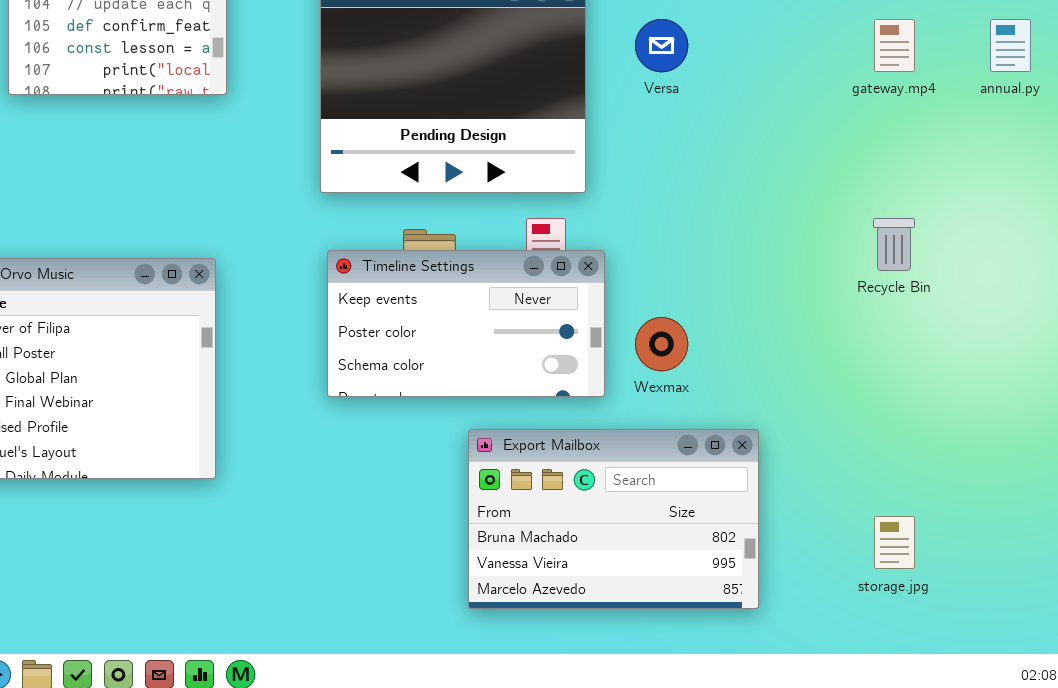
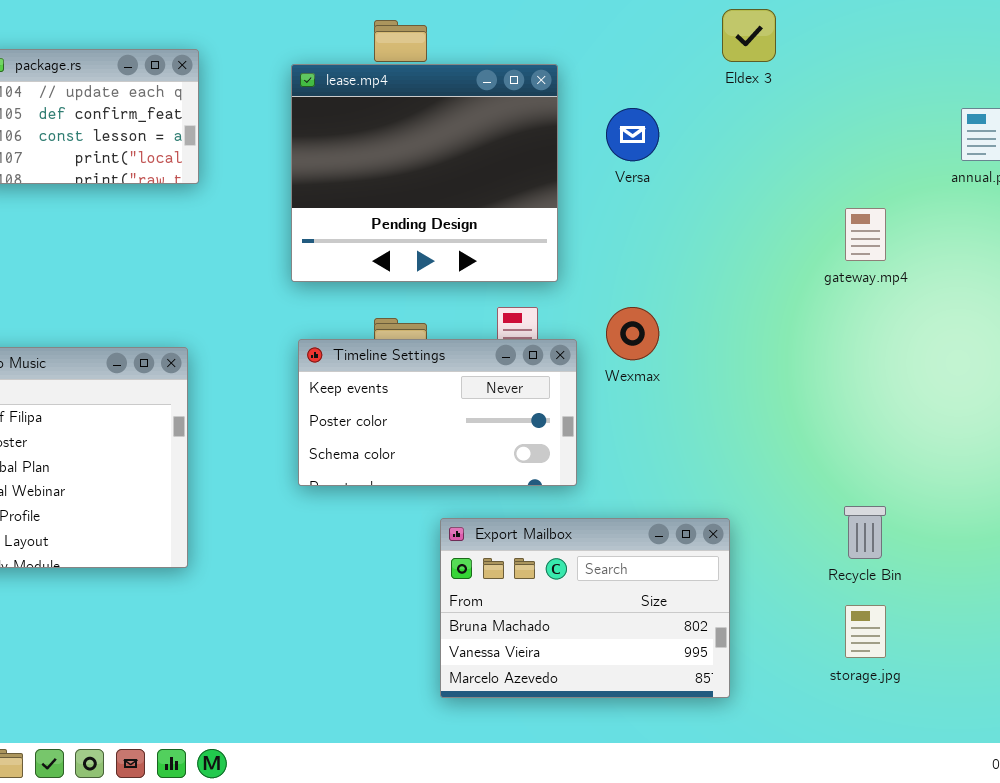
gateway.mp4: [874,19,915,72] -> [845,208,886,261], moved
Recycle Bin: [873,218,915,271] -> [844,506,886,559], moved
Wexmax: [635,317,688,371] -> [606,307,659,360], moved

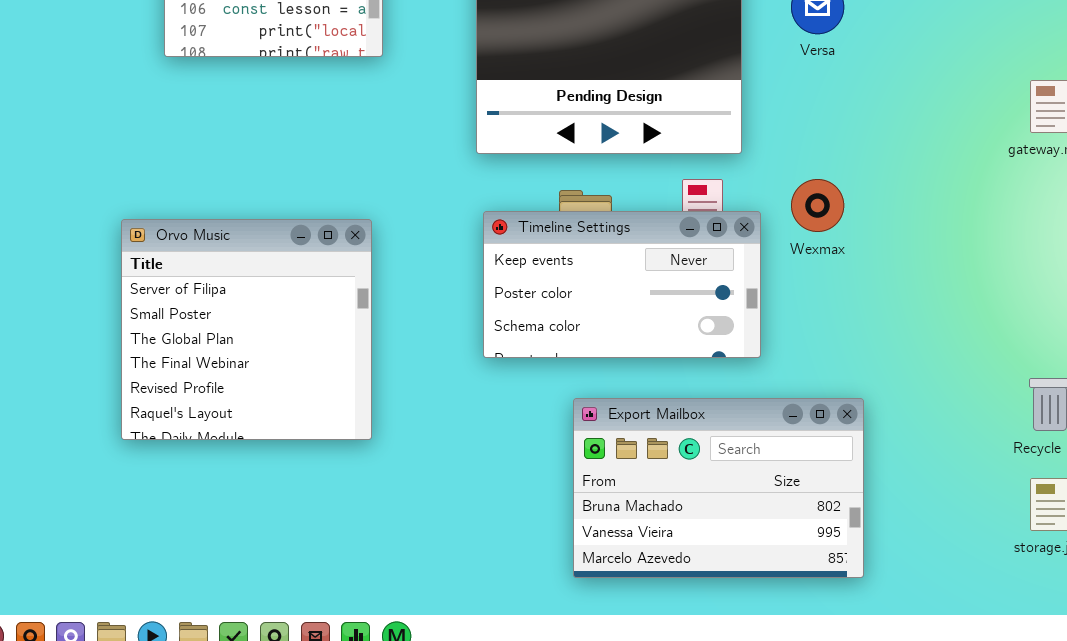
Export Mailbox: [440,518,730,698] -> [573,398,864,578], moved

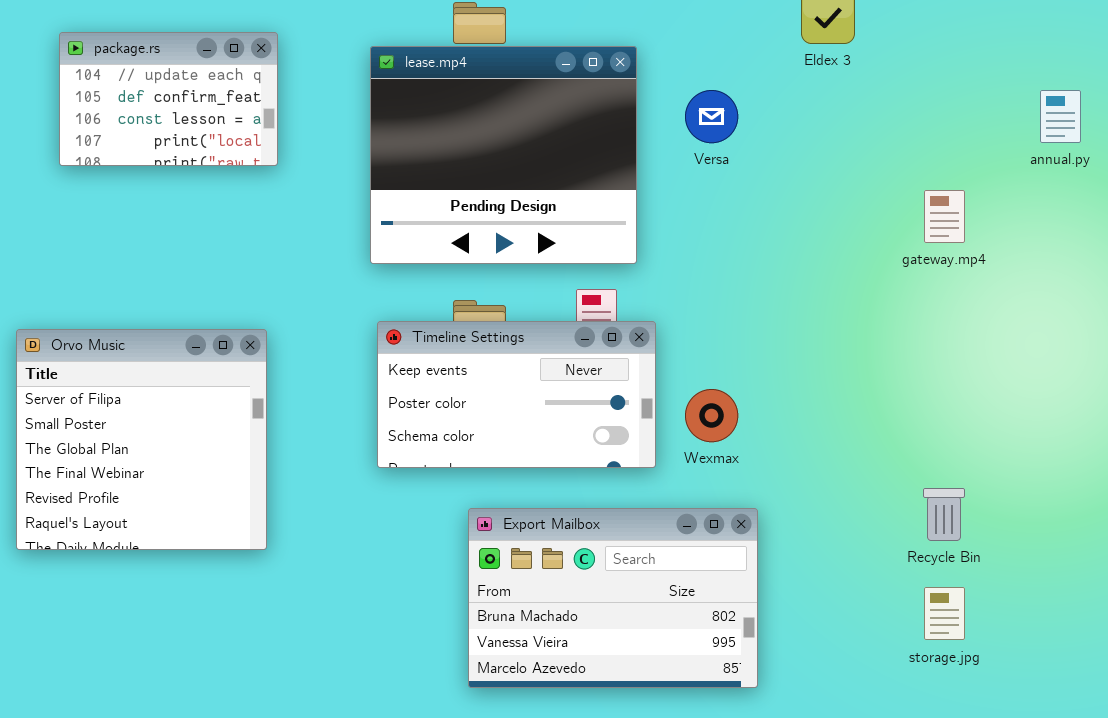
Wexmax: [791,179,844,232] -> [685,389,738,442], moved

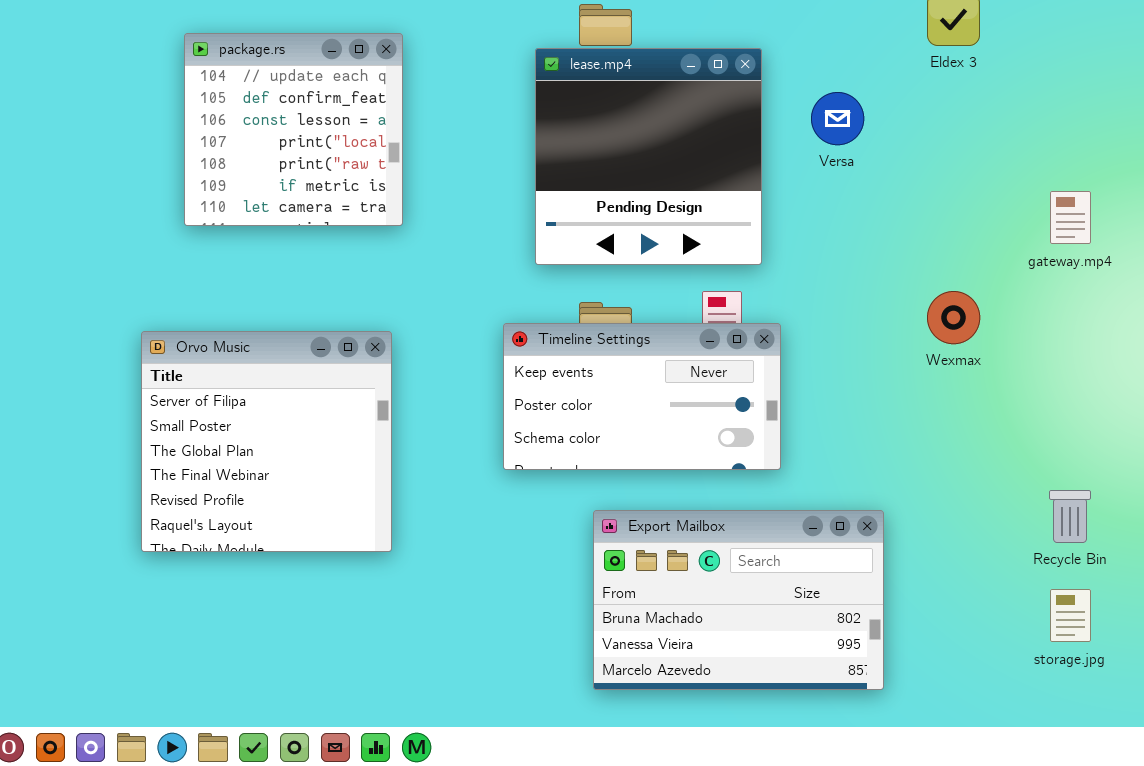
package.rs: [59,32,278,166] -> [184,33,403,226], resized
lease.mp4: [370,46,637,264] -> [535,48,762,265], resized
Wexmax: [685,389,738,442] -> [927,291,980,344], moved

